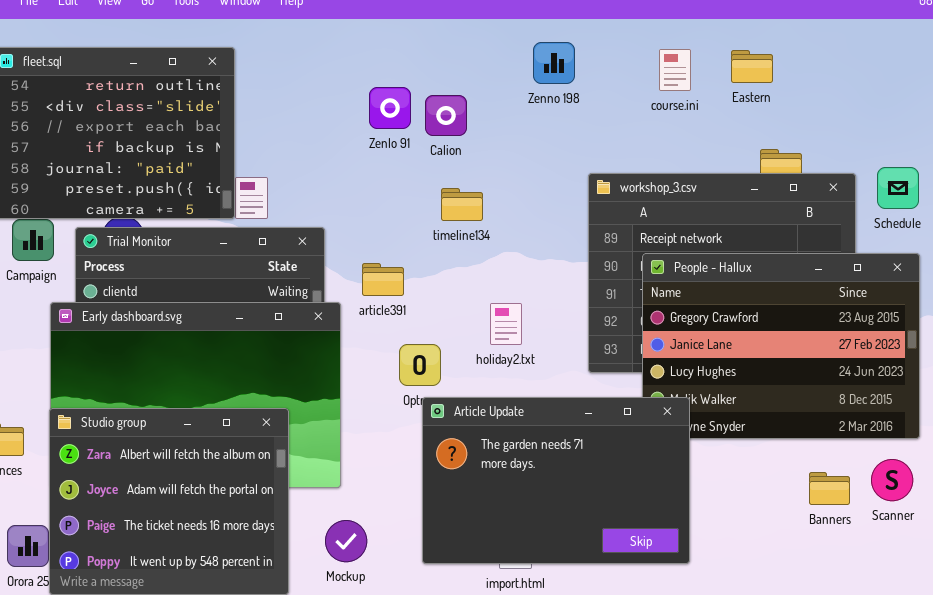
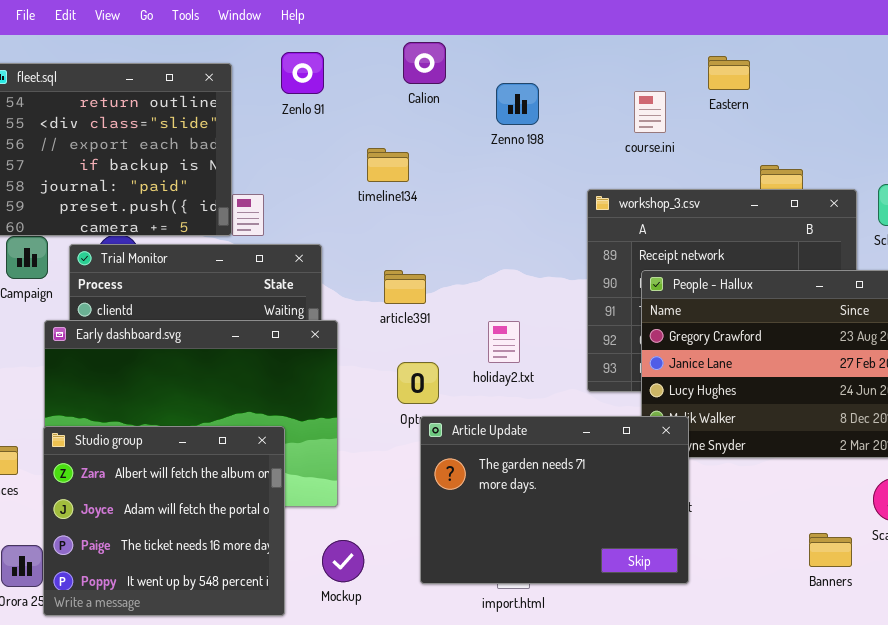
Zenno 198: [533,42,575,84] -> [496,83,539,125], moved
course.ini: [659,49,691,91] -> [634,91,666,133], moved
Eastern: [731,50,773,83] -> [708,56,750,90], moved
Zenlo 91: [369,87,411,129] -> [281,52,324,94], moved
Calion: [425,95,467,136] -> [403,42,446,84], moved
timeline134: [441,188,483,221] -> [367,148,409,182], moved
article391: [362,263,404,296] -> [384,270,426,304], moved
Banners: [809,472,850,505] -> [809,533,852,567], moved

